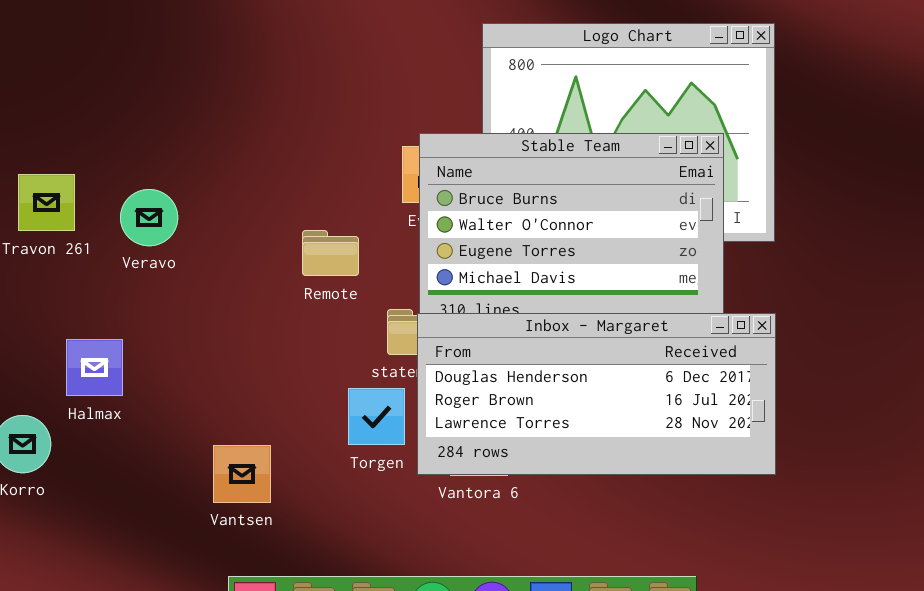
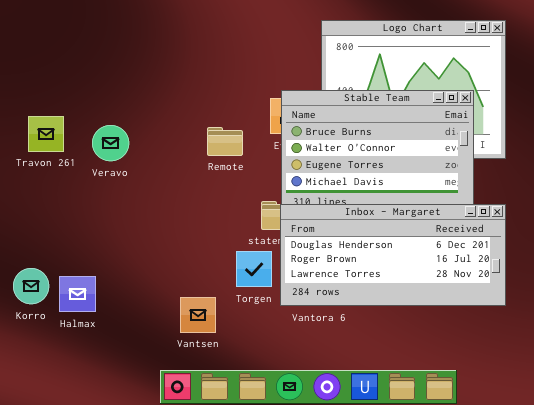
Remote: [302,230,359,276] -> [207,127,243,156], moved
Halmax: [66,339,123,396] -> [59,276,96,312], moved
Vantsen: [213,445,271,503] -> [180,297,216,333], moved

